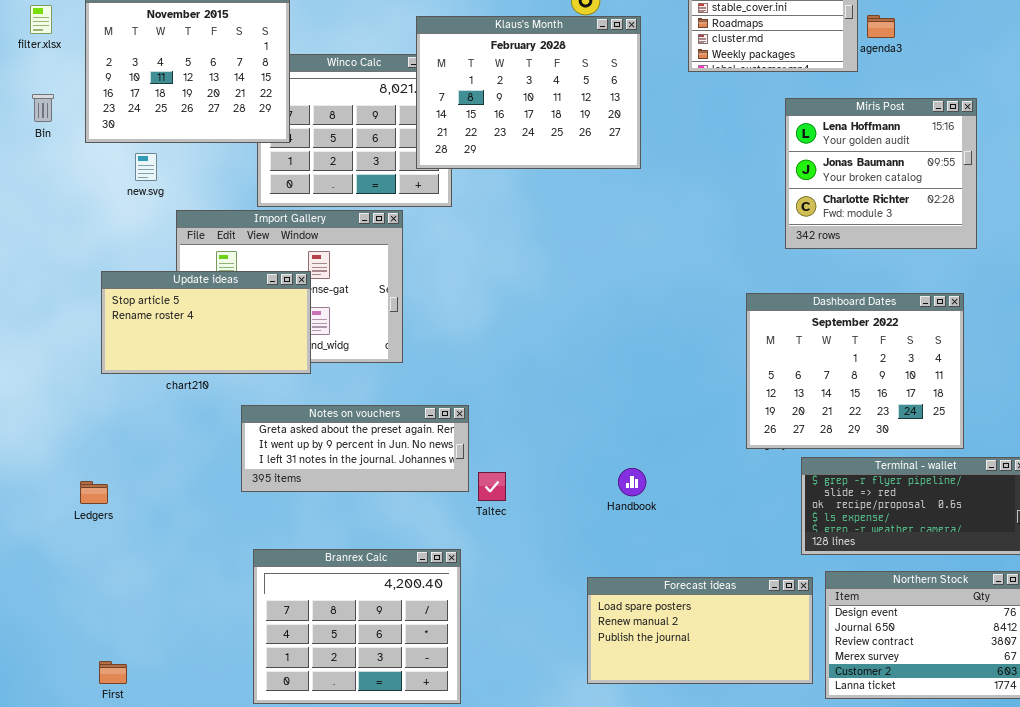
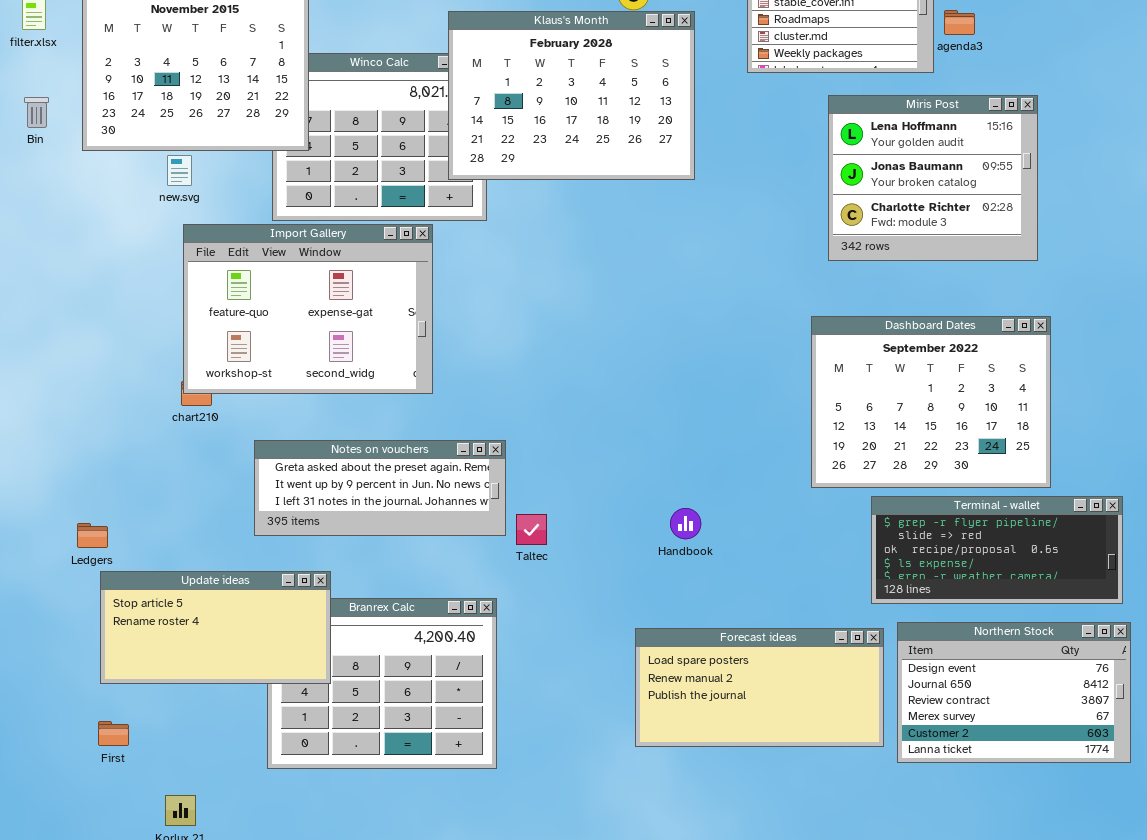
Miris Post: [785,98,977,249] -> [828,95,1038,261], moved
new.svg: [135,153,157,181] -> [167,155,192,186], moved
Update ideas: [101,271,311,374] -> [100,571,331,684], moved

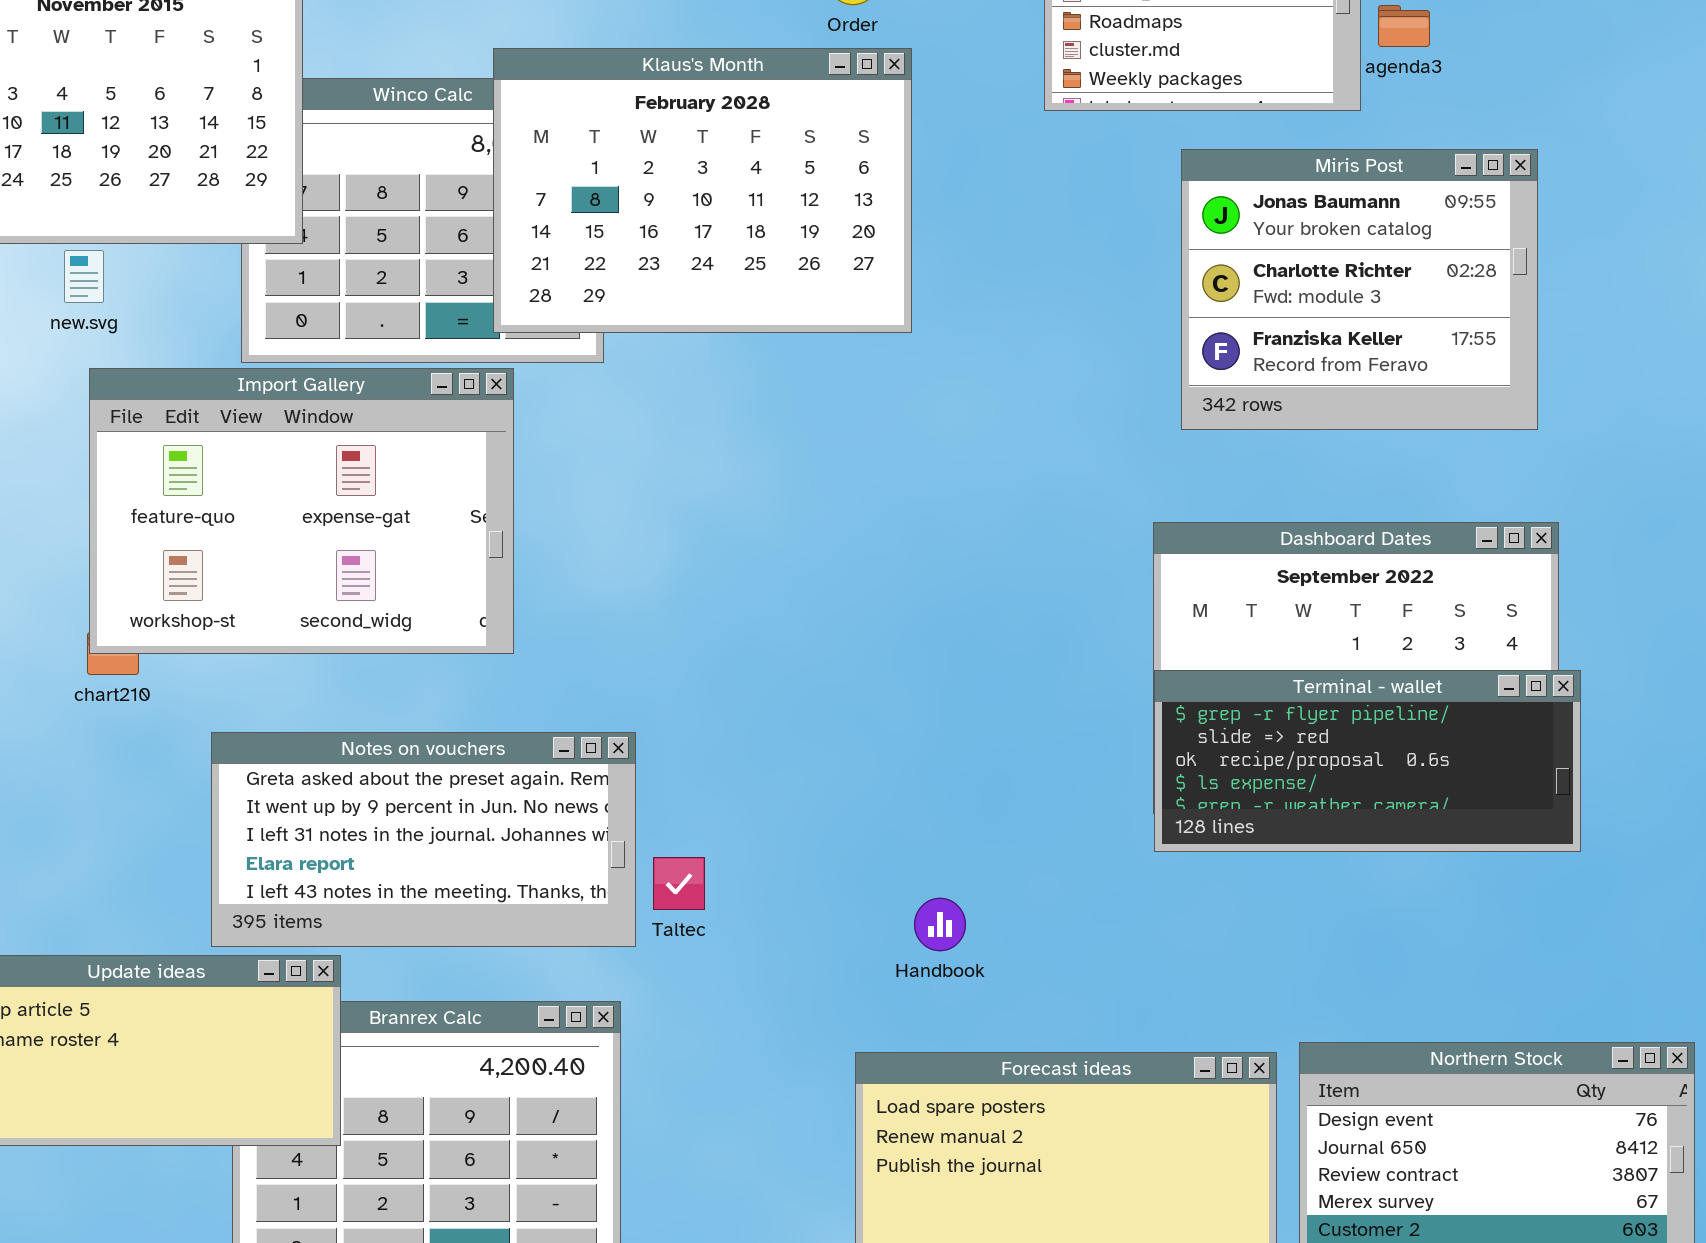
Klaus's Month: [448,11,695,180] -> [493,48,912,333], moved
Miris Post: [828,95,1038,261] -> [1181,149,1538,430], scrolled down 1 row
Notes on vouchers: [254,440,506,536] -> [211,732,636,947], resized
Terminal - wallet: [871,496,1123,604] -> [1154,670,1581,852], moved
Handbook: [670,508,701,539] -> [914,898,966,951], moved

